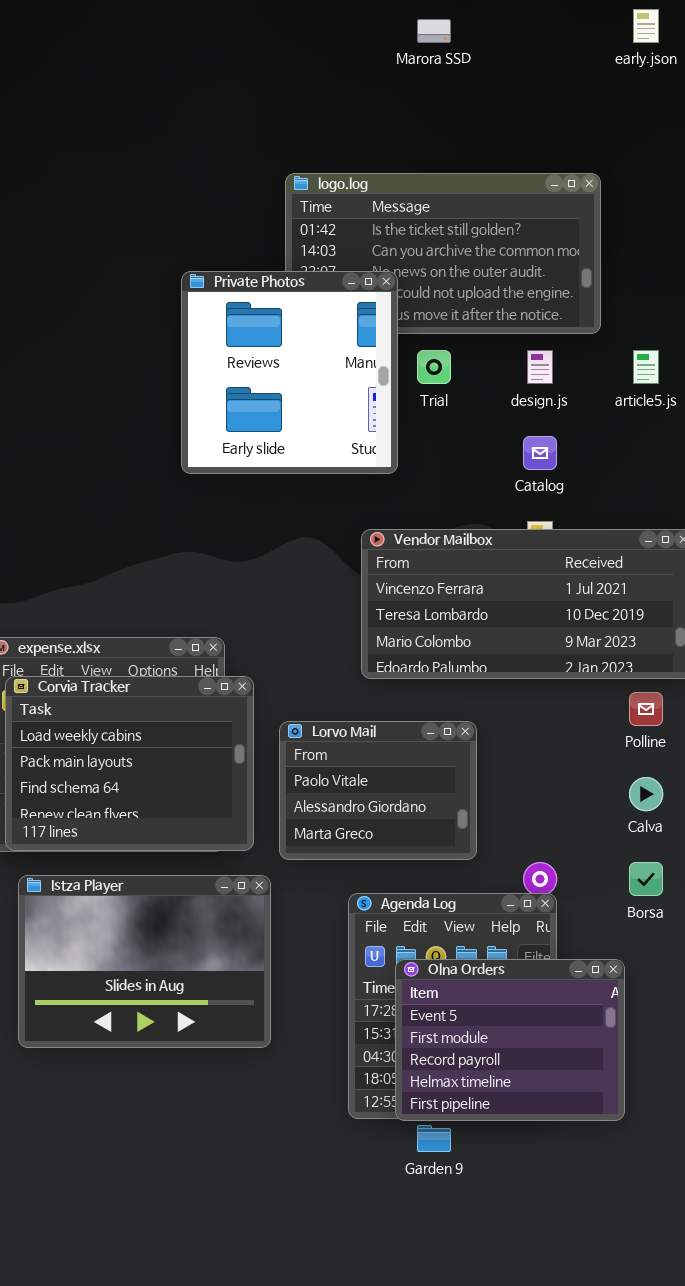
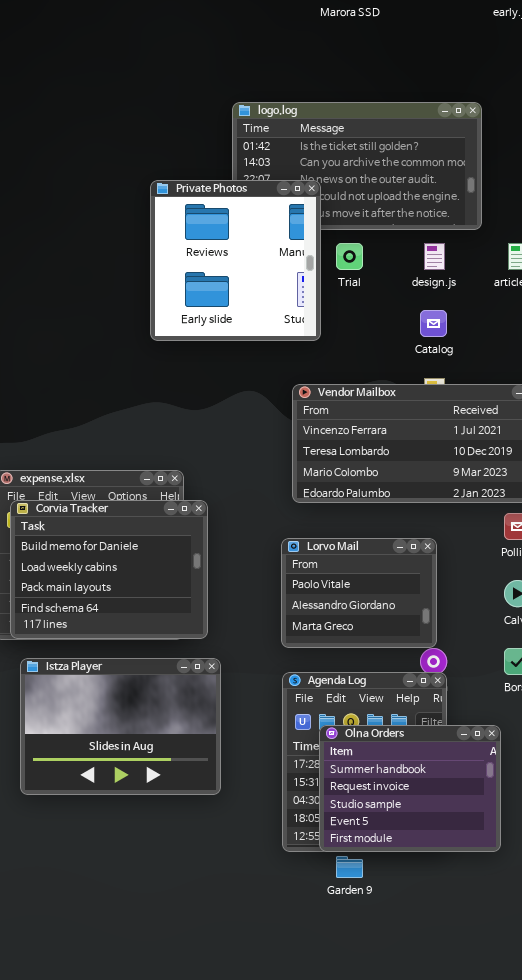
Corvia Tracker: [5,676,254,851] -> [10,500,208,639], scrolled up 1 row
Lorvo Mail: [279,721,477,860] -> [281,538,437,648], moved
Olna Orders: [395,959,625,1121] -> [319,725,501,852], scrolled up 3 rows

